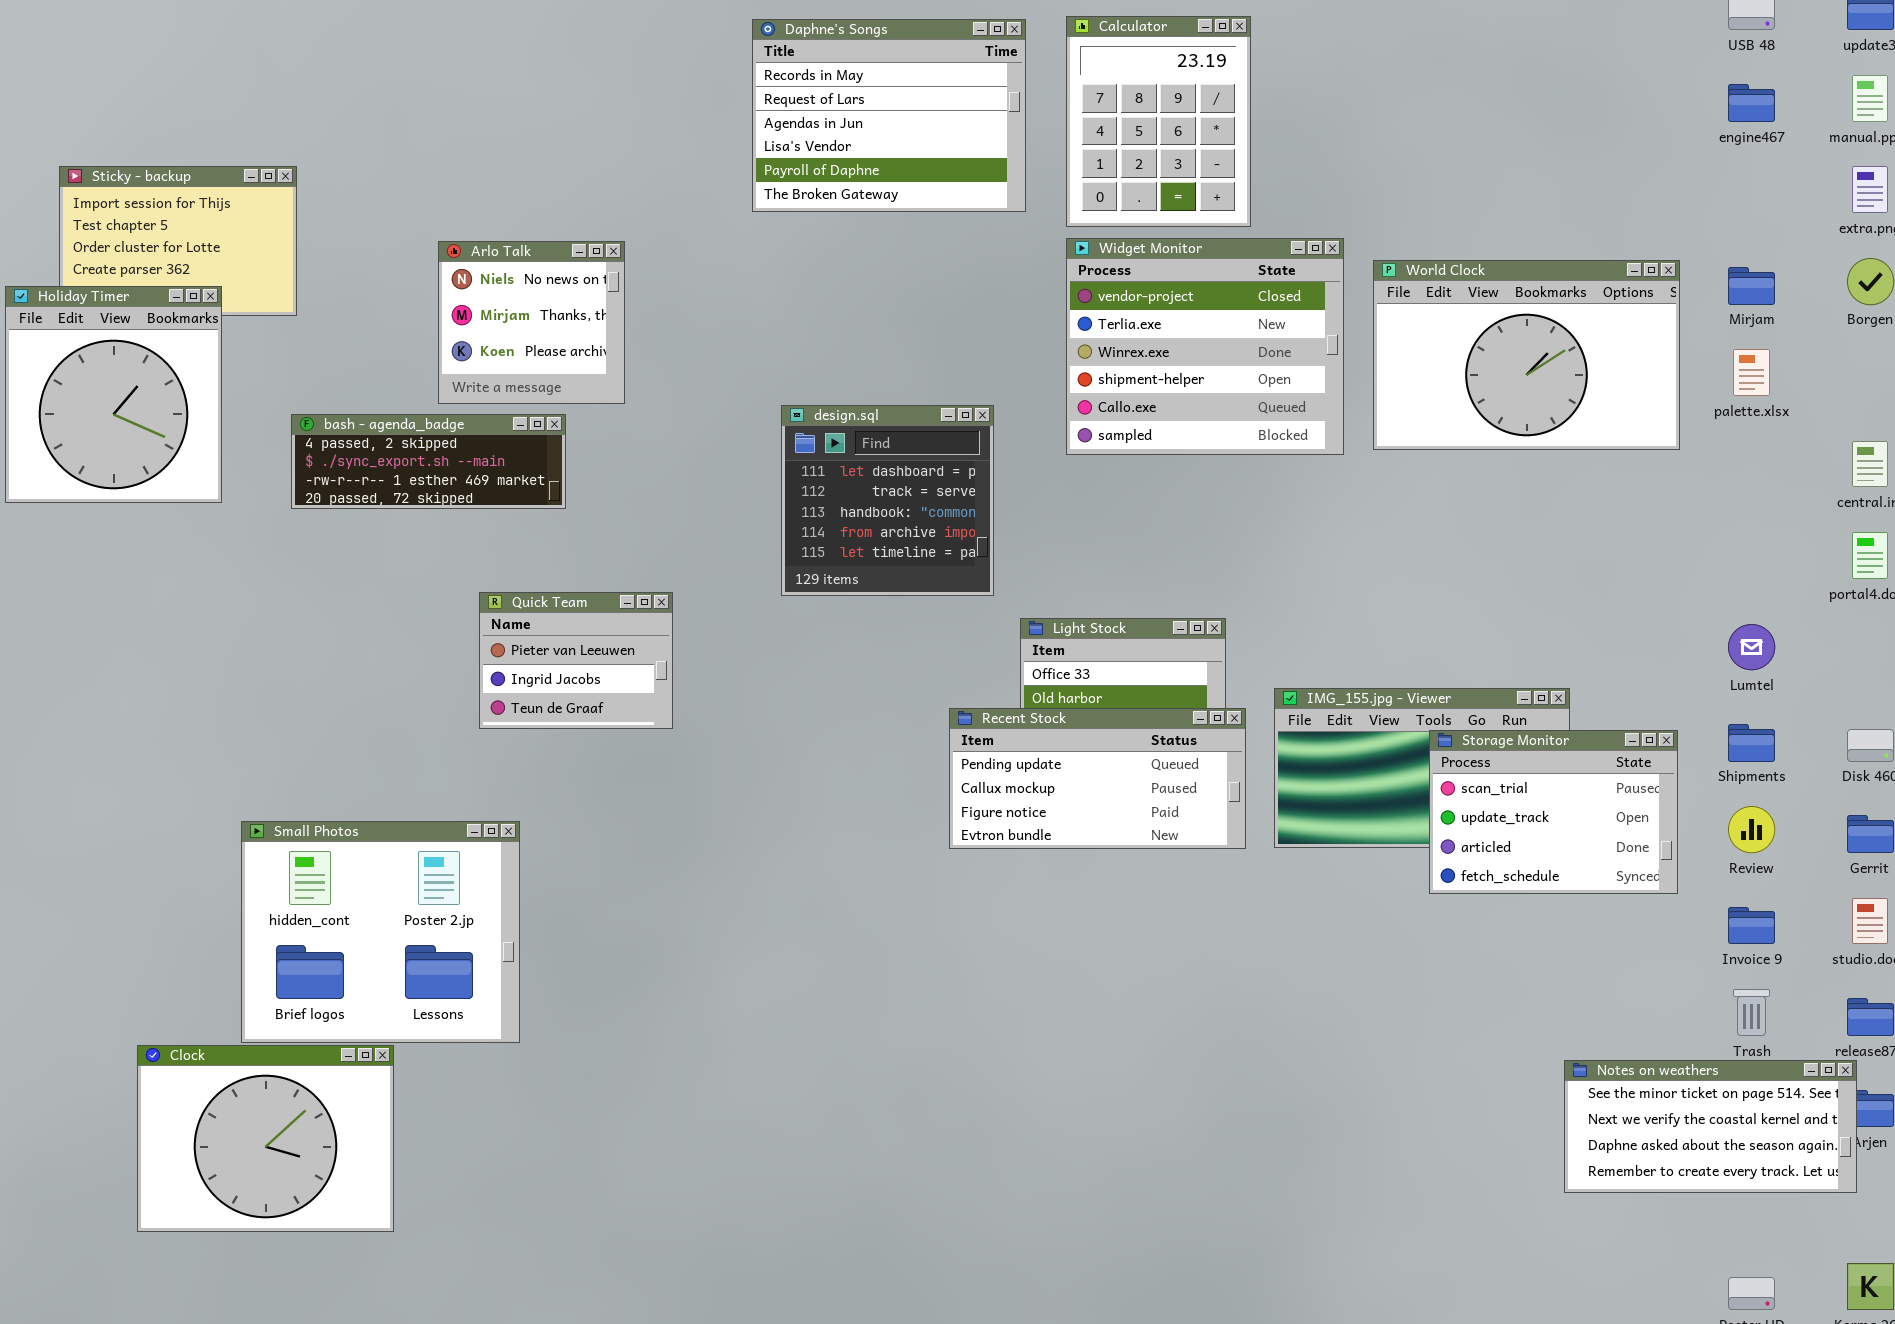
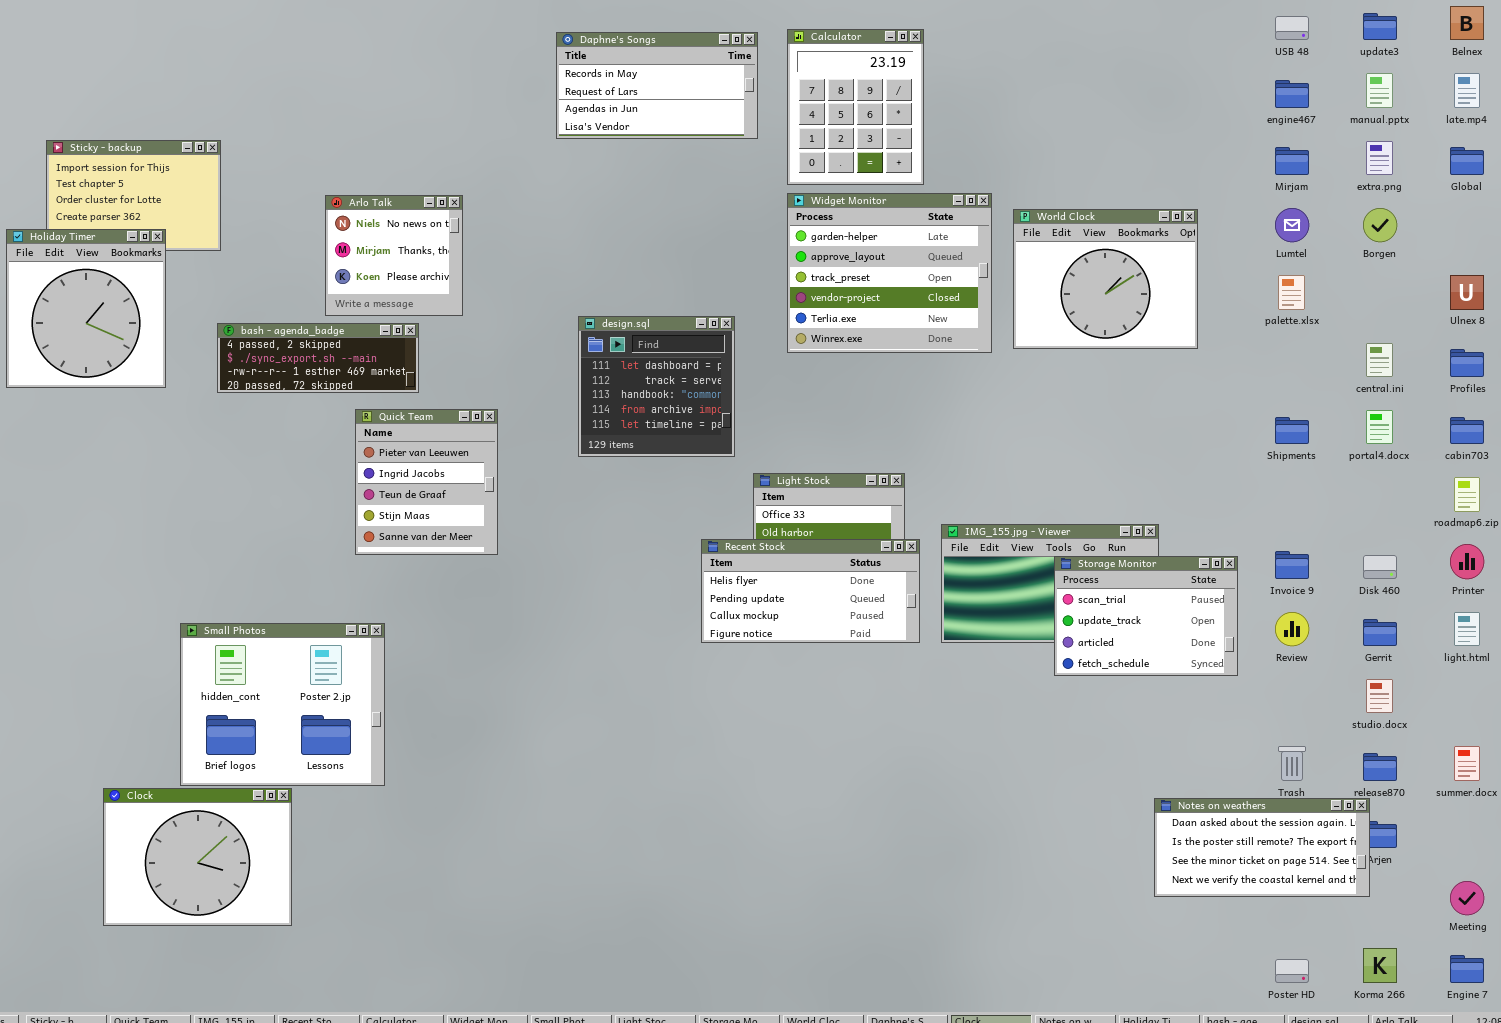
Daphne's Songs: [752,19,1026,212] -> [556,32,758,139], resized
Widget Monitor: [1066,238,1344,455] -> [787,193,992,353], scrolled up 3 rows
World Clock: [1373,260,1680,450] -> [1013,209,1198,349], resized
Mirjam: [1728,267,1775,305] -> [1275,147,1309,175], moved
Quick Team: [479,592,673,729] -> [355,409,498,555], resized
Lumtel: [1728,624,1775,670] -> [1275,208,1309,242], moved
Recent Stock: [949,708,1246,849] -> [701,539,920,643], scrolled up 1 row
Shipments: [1728,724,1775,762] -> [1275,417,1309,444], moved
Invoice 9: [1728,907,1775,944] -> [1275,551,1309,579], moved
Notes on weathers: [1564,1060,1857,1193] -> [1154,798,1370,897], scrolled up 2 rows

